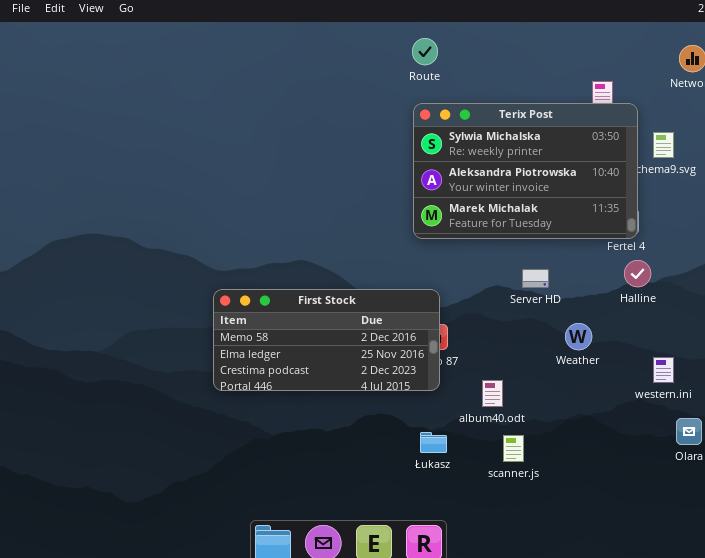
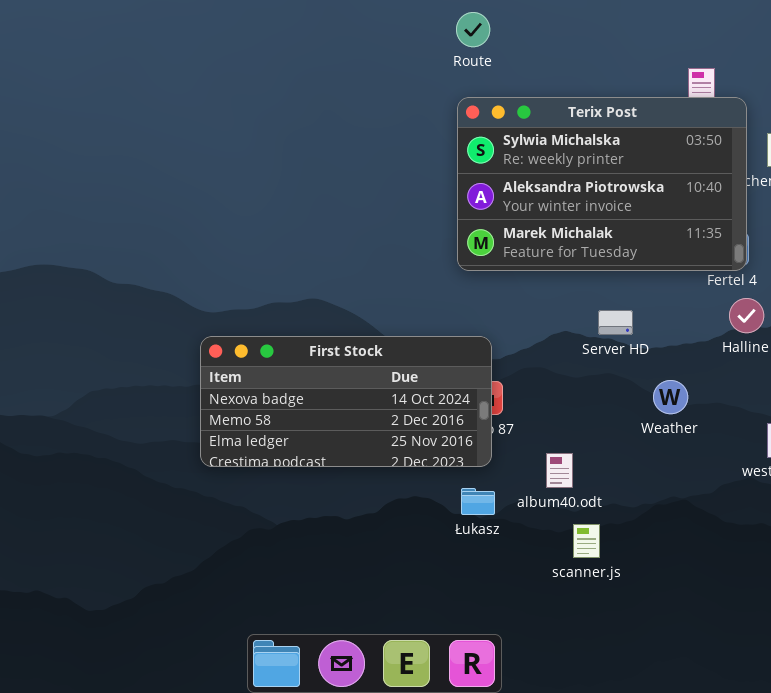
First Stock: [213,289,440,391] -> [200,336,492,467], scrolled up 1 row
Łukasz: [420,432,447,453] -> [461,488,495,515], moved

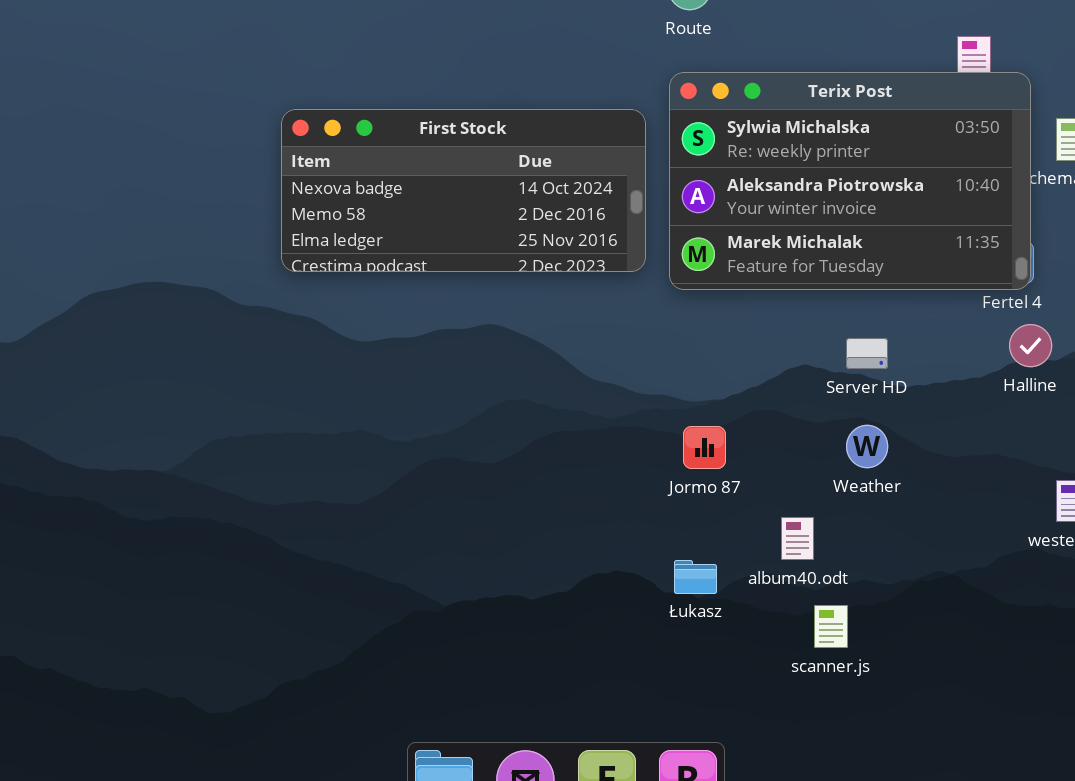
First Stock: [200,336,492,467] -> [281,109,646,272], moved
Weather: [653,380,688,414] -> [846,425,888,468], moved

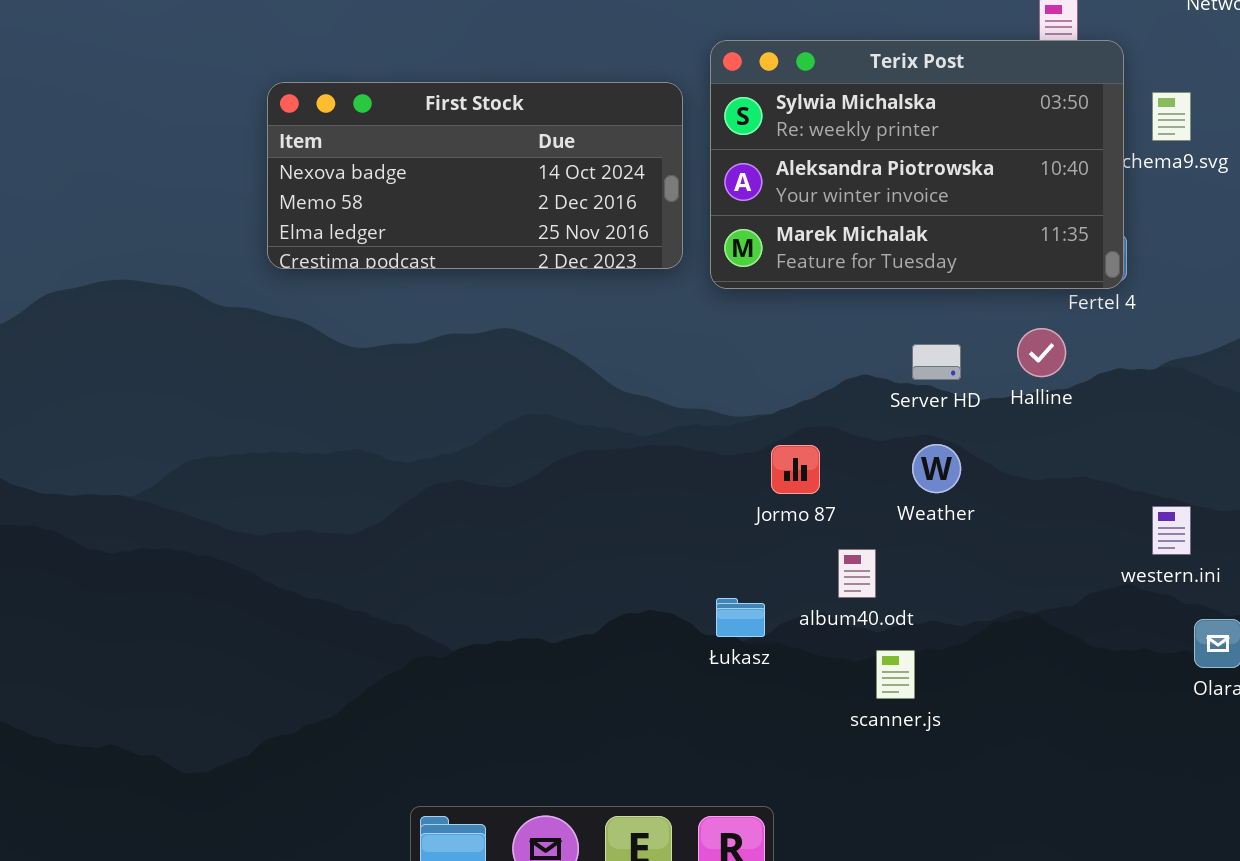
Halline: [1009,324,1052,367] -> [1017,328,1066,377], moved
Jormo 87: [683,426,726,469] -> [771,445,820,494], moved

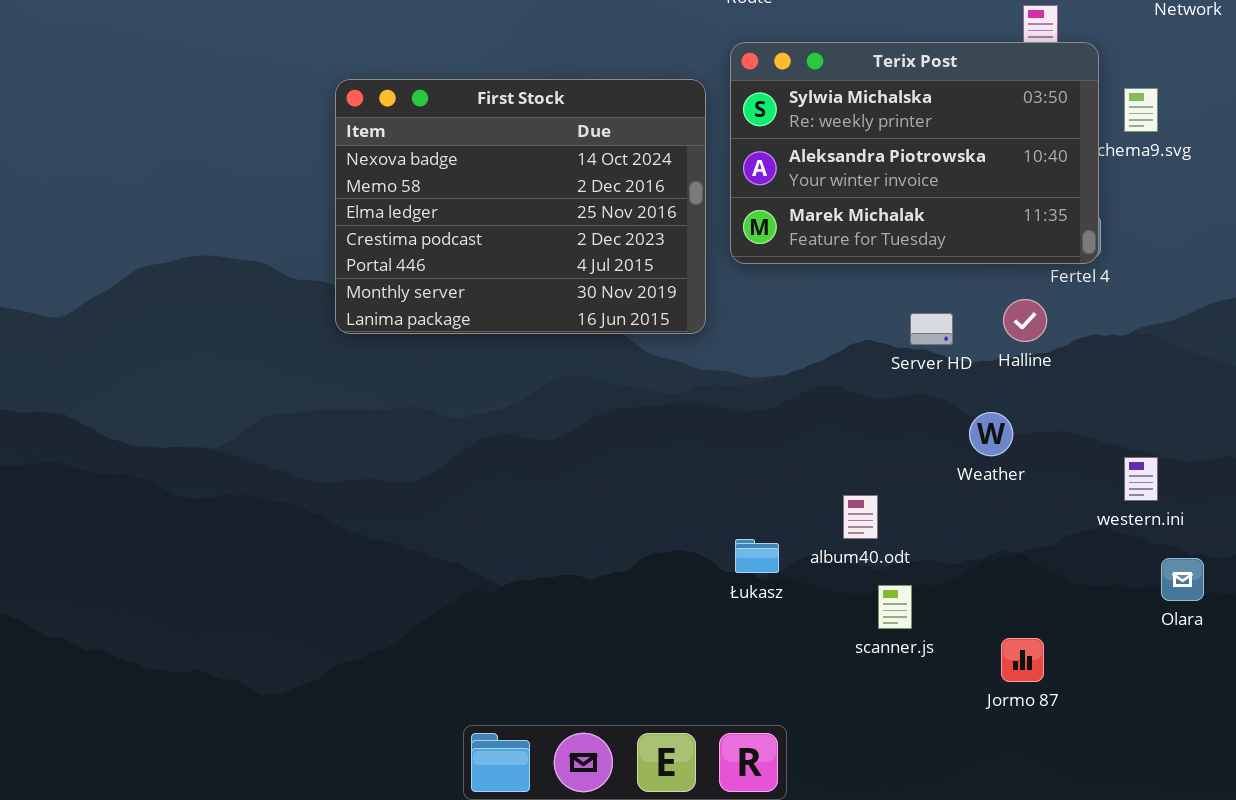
First Stock: [267,82,683,269] -> [335,79,706,334], resized
Weather: [912,444,961,493] -> [969,412,1013,456], moved
Jormo 87: [771,445,820,494] -> [1001,638,1044,682], moved

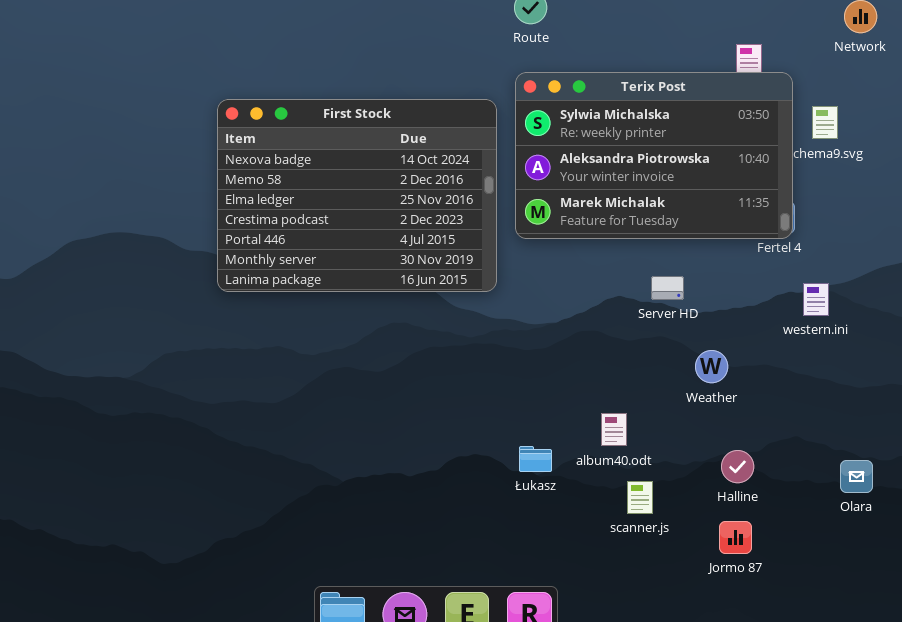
Halline: [1003,299,1047,342] -> [721,450,754,483], moved
western.ini: [1124,457,1158,501] -> [803,283,829,316], moved

